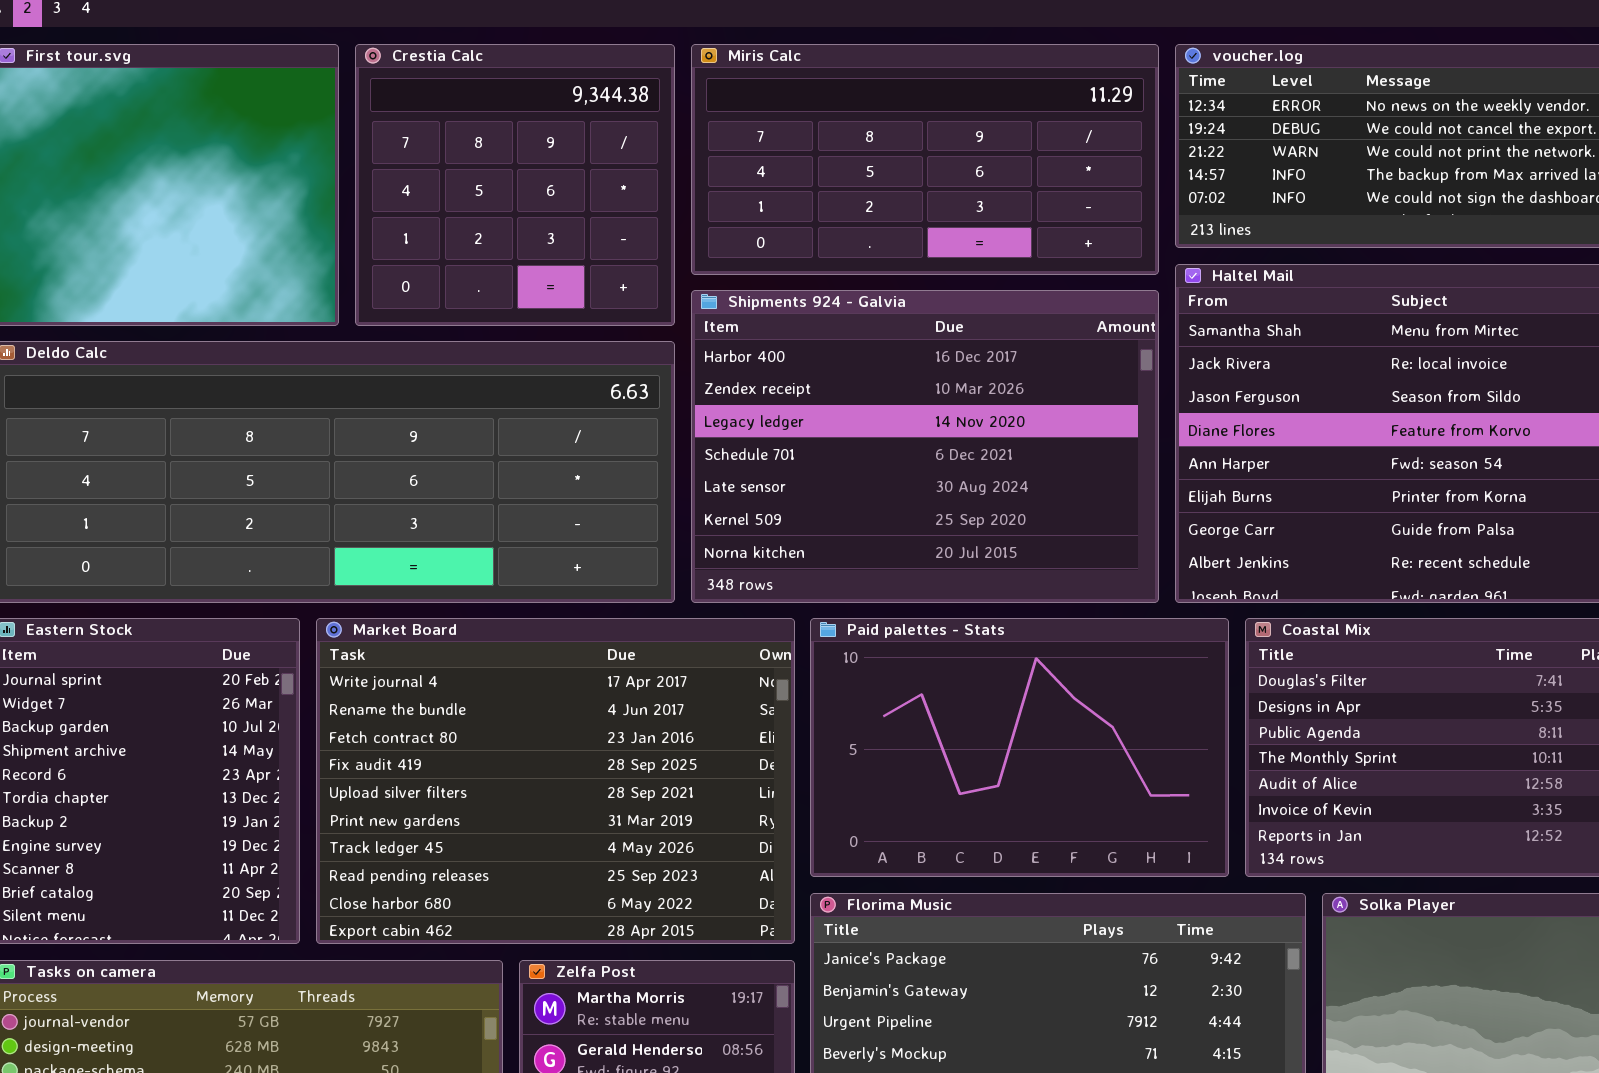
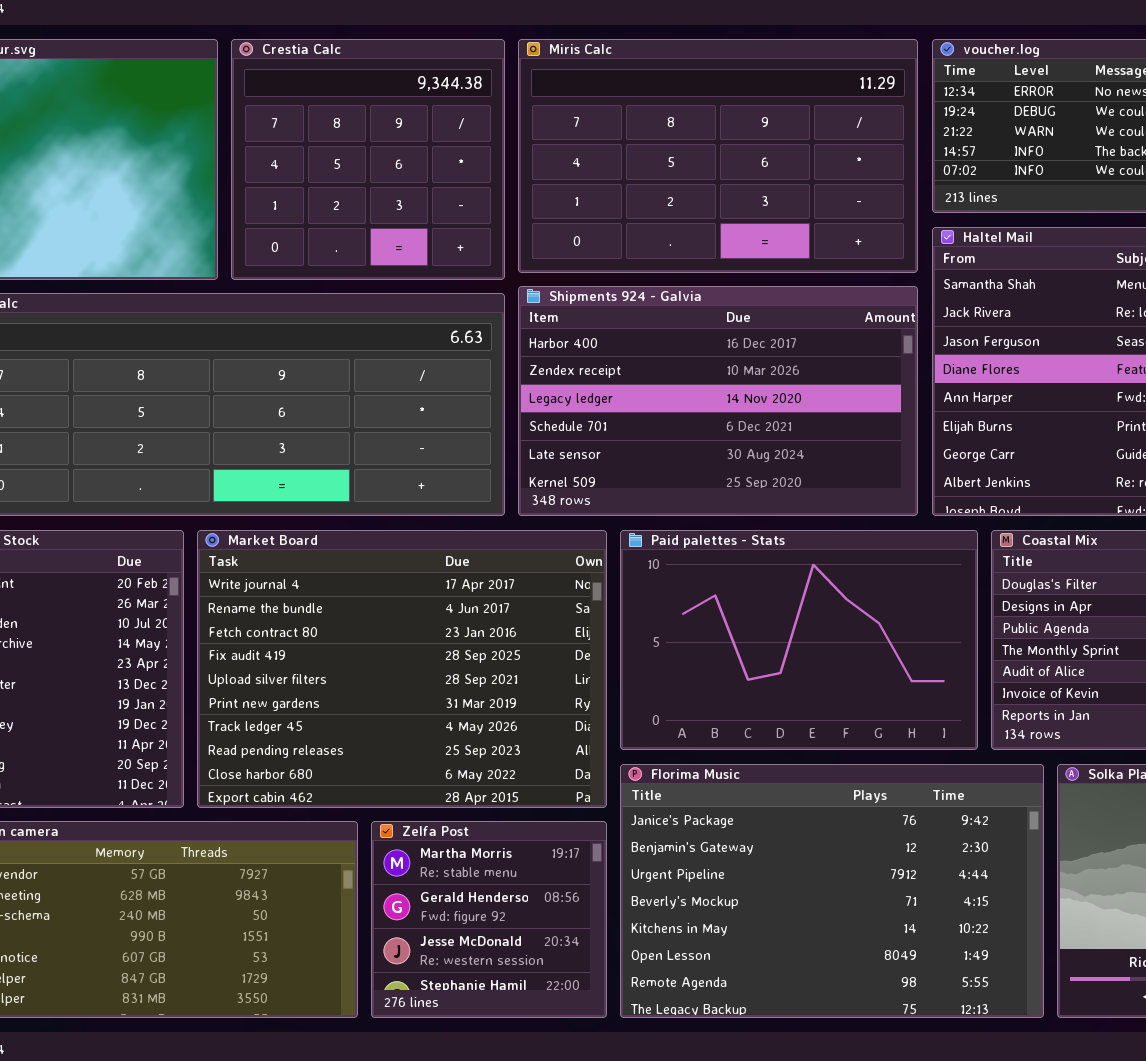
Miris Calc: [691,44,1159,275] -> [518,39,918,273], resized
Shipments 924 - Galvia: [691,290,1159,603] -> [518,286,918,516], resized

